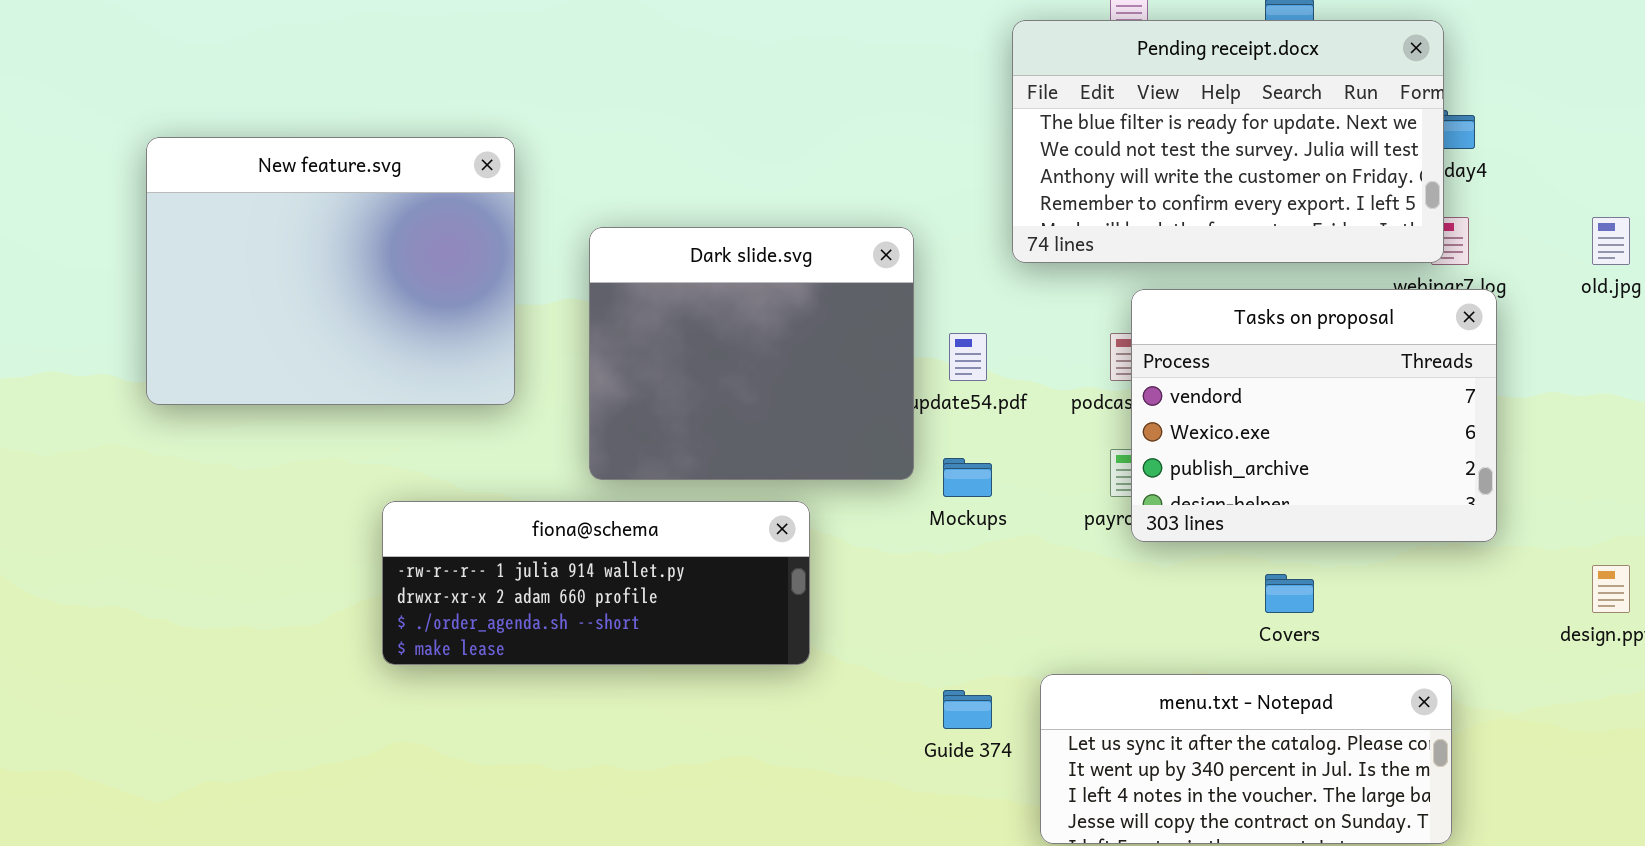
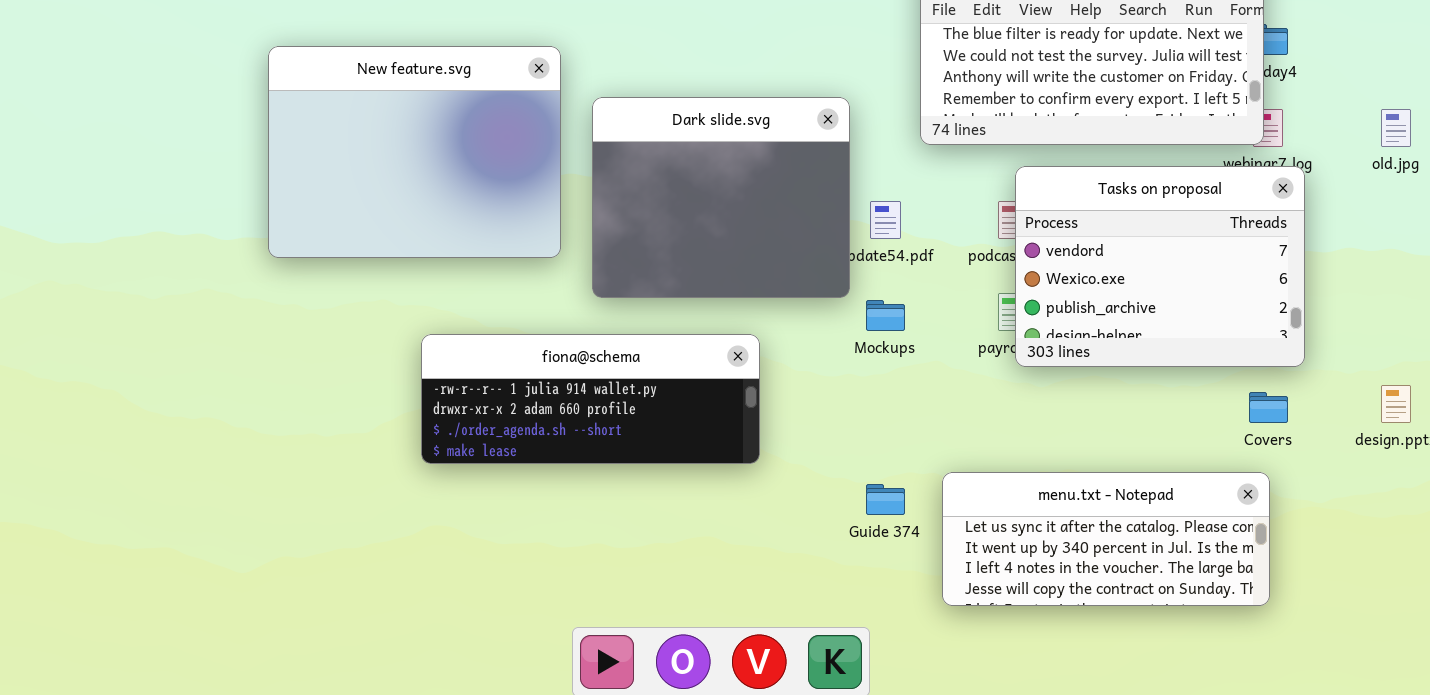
New feature.svg: [146,137,515,405] -> [268,46,561,258], moved
Dark slide.svg: [589,227,914,480] -> [592,97,850,298], moved
Covers: [1265,574,1314,613] -> [1249,392,1288,423], moved

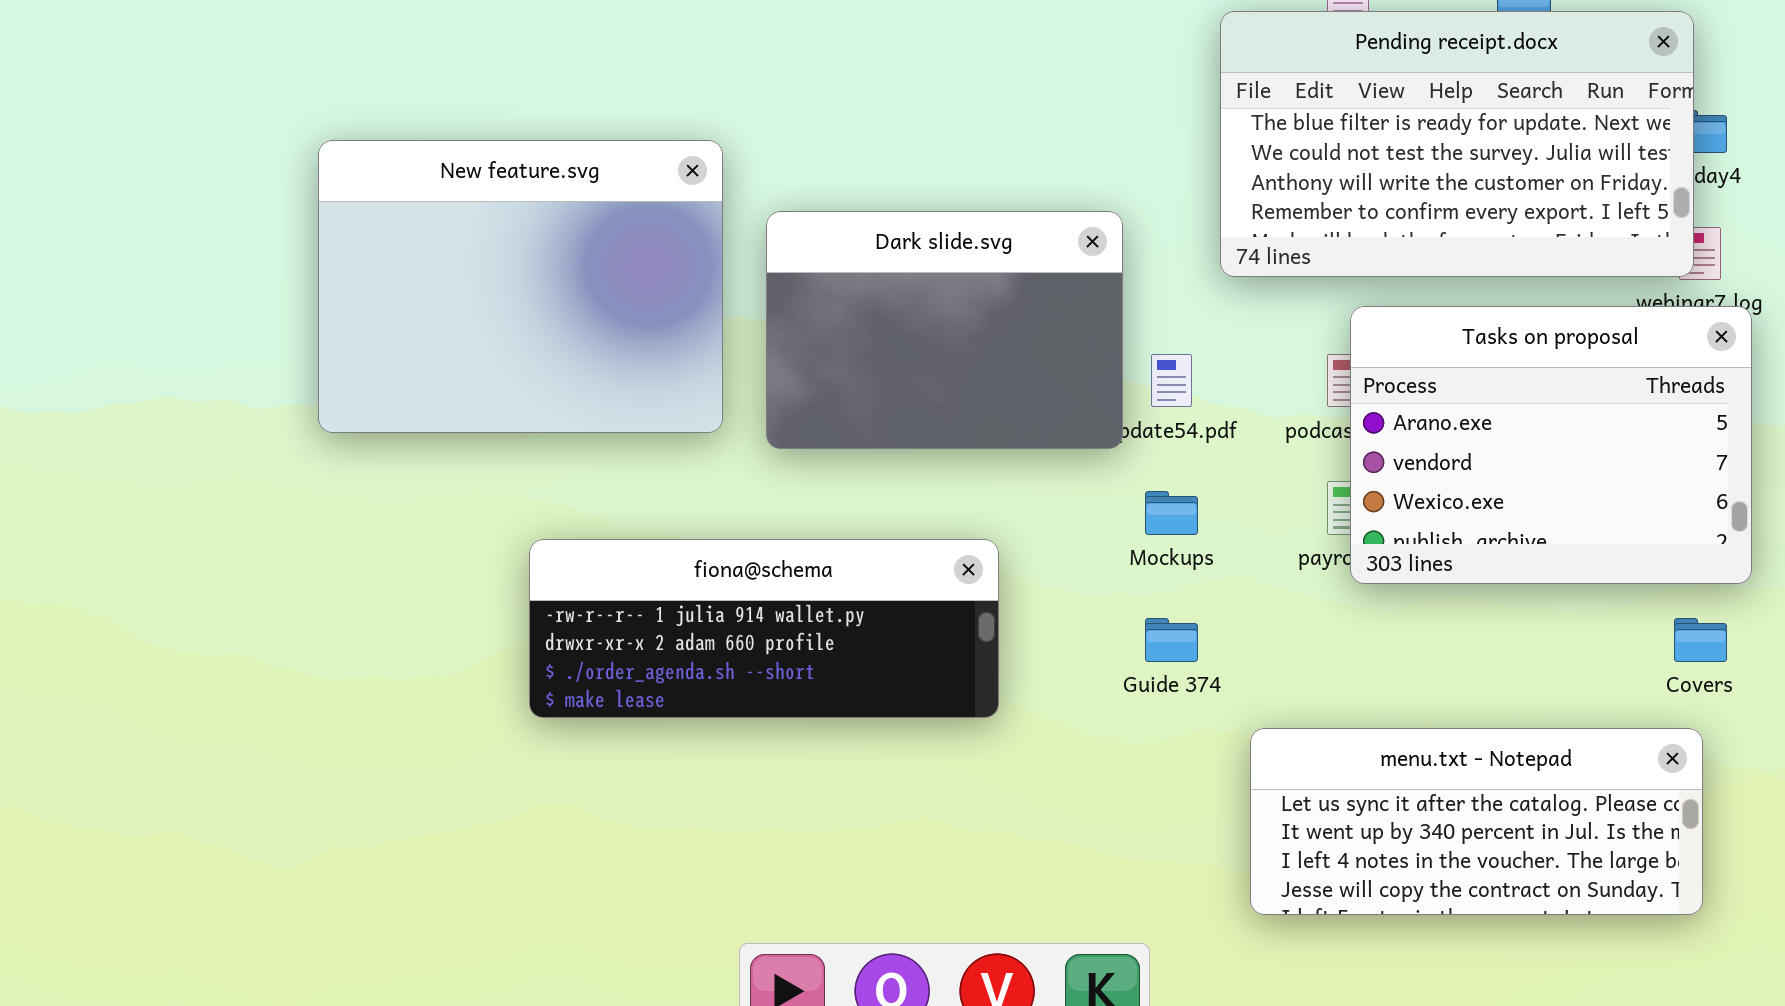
Dark slide.svg: [592,97,850,298] -> [766,211,1123,449], resized
Tasks on proposal: [1015,166,1305,367] -> [1350,306,1752,584], scrolled up 1 row
Guide 374: [866,484,905,515] -> [1145,618,1198,662], moved

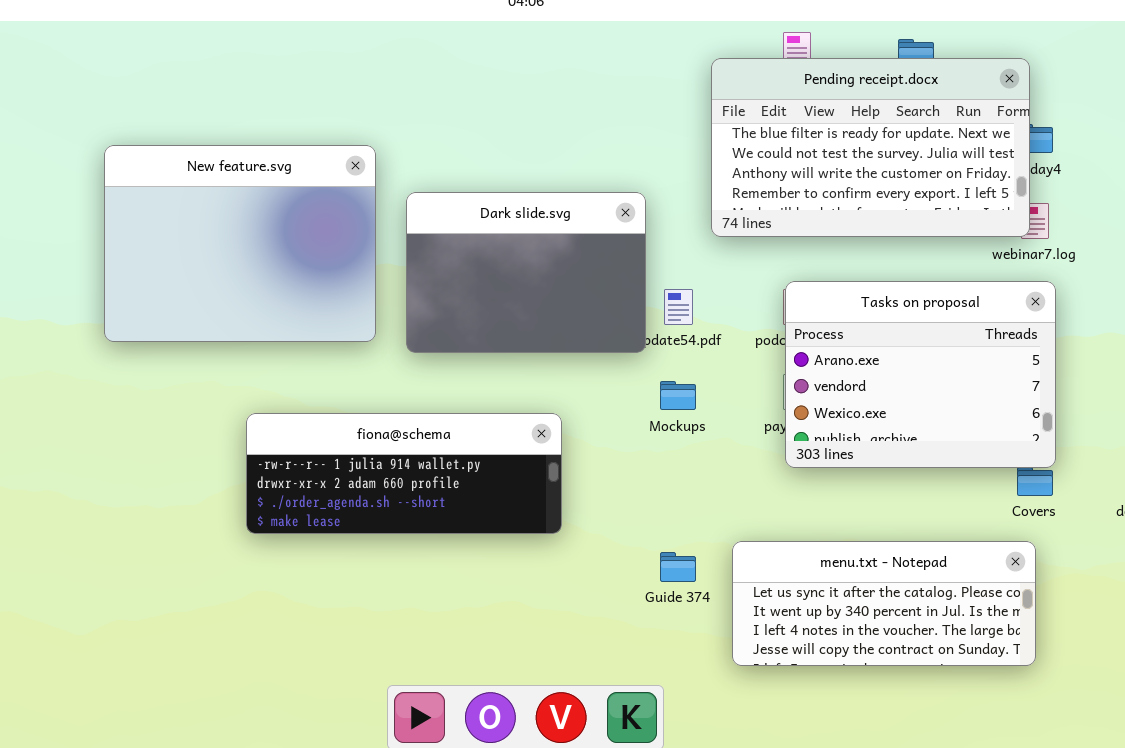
Tasks on proposal: [1350,306,1752,584] -> [785,281,1056,468], moved
Guide 374: [1145,618,1198,662] -> [660,552,696,582], moved

